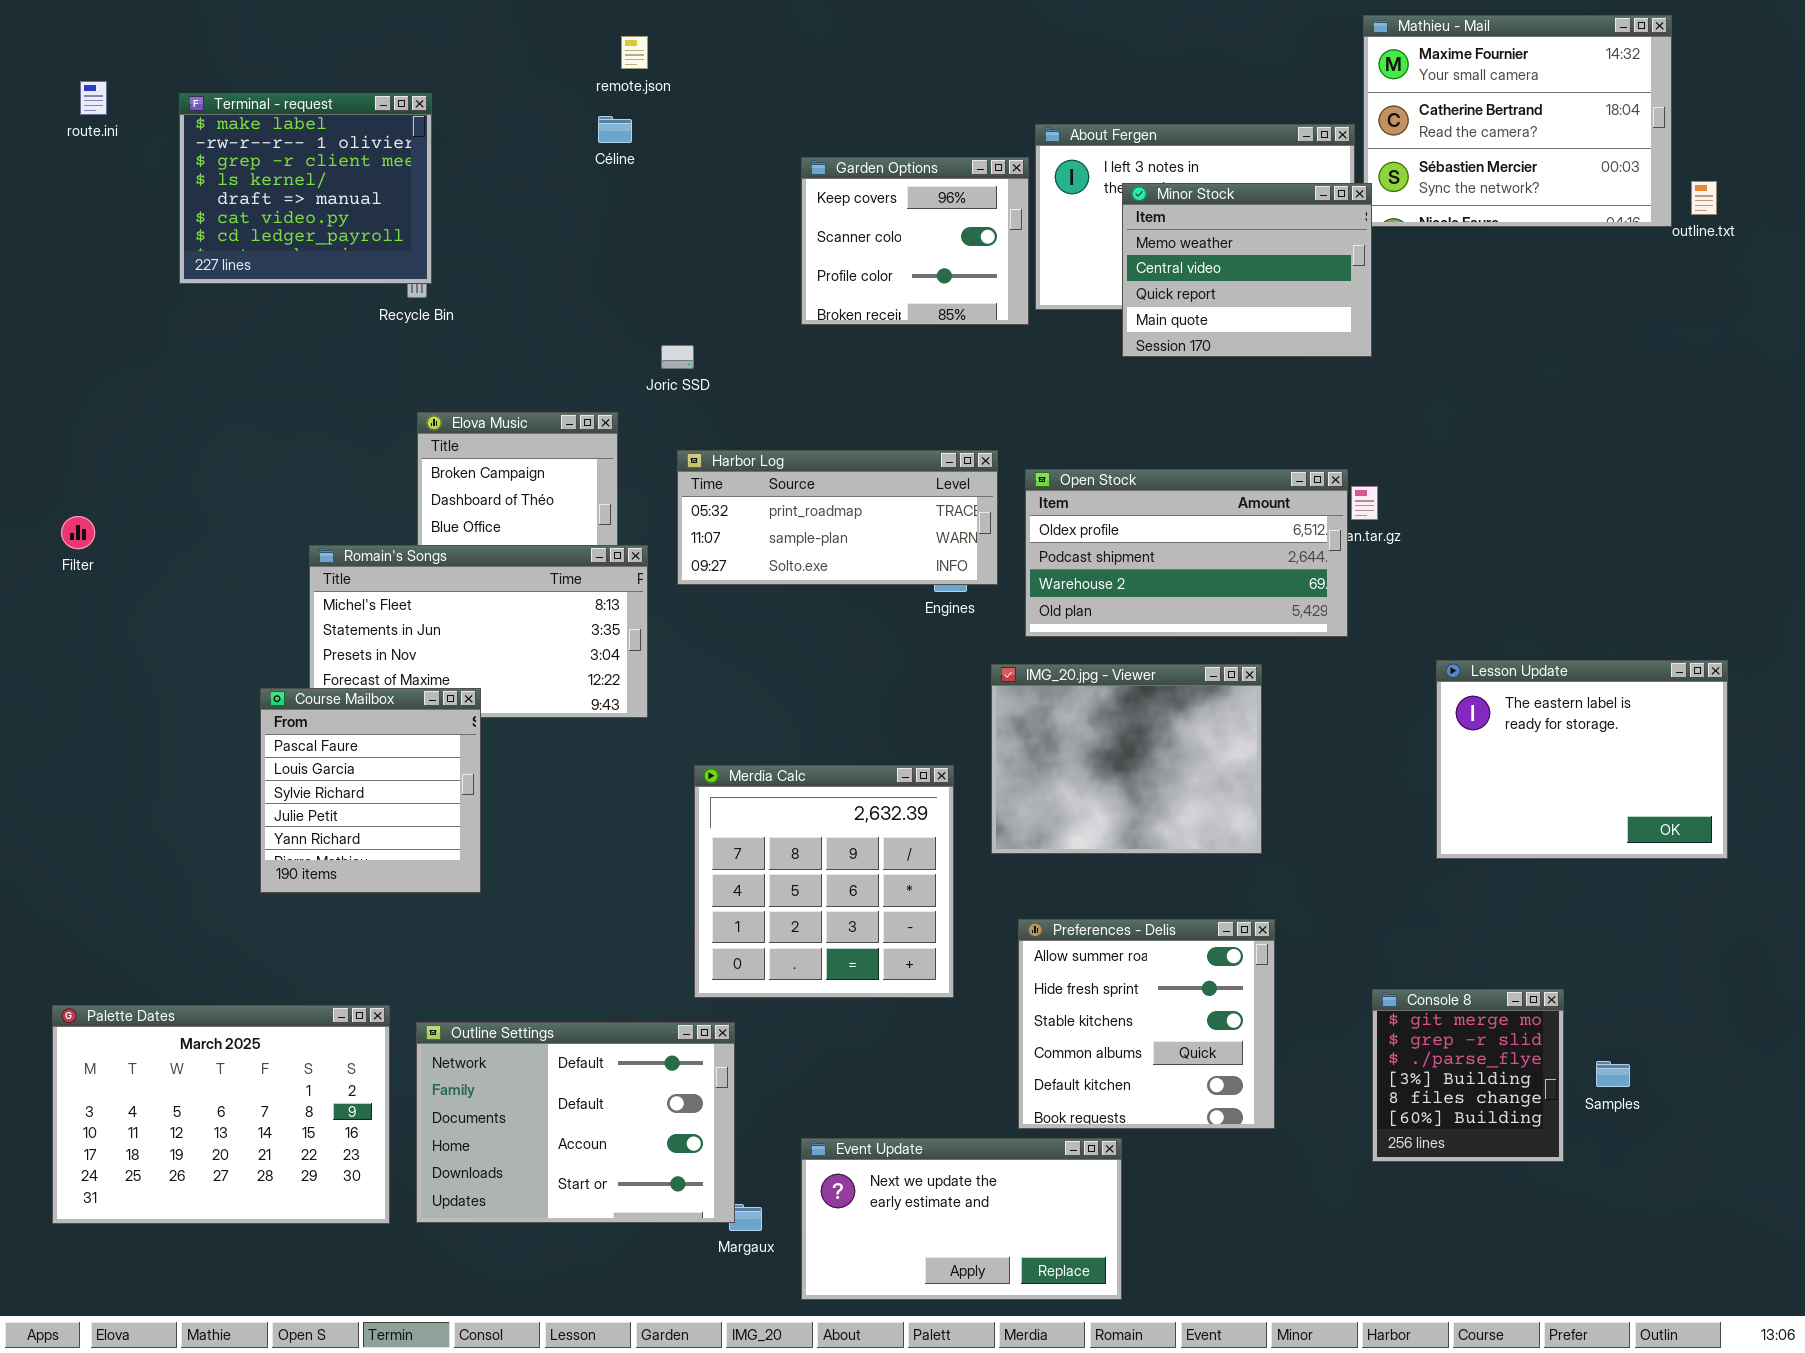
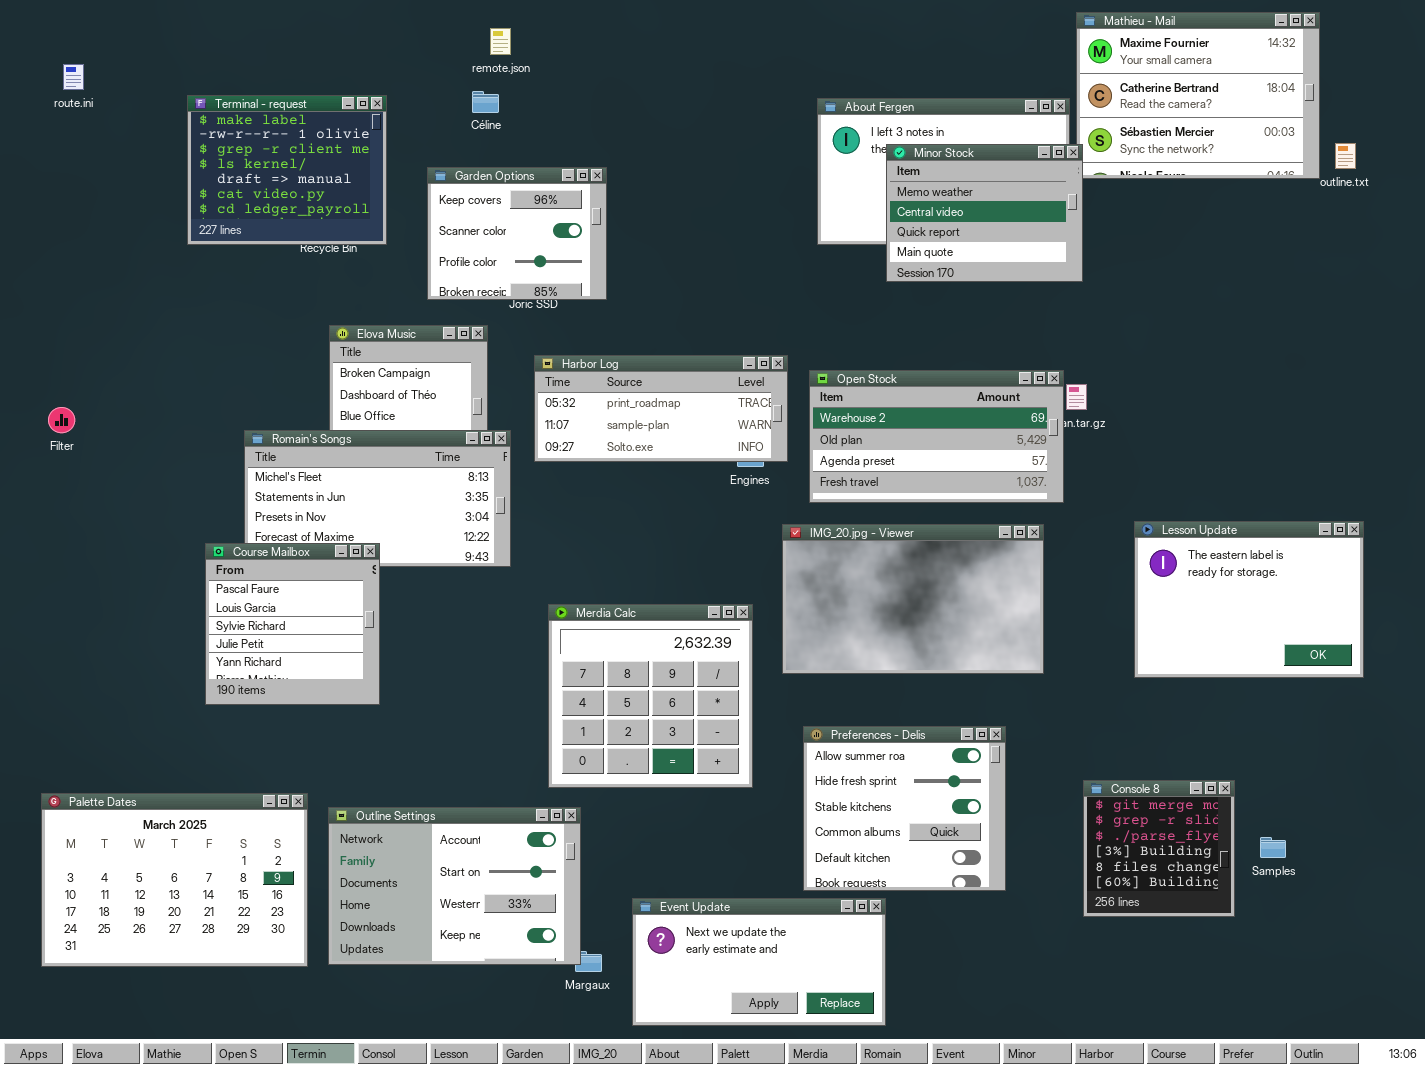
Terminal - request: [179,93,432,284] -> [187,95,387,245], moved
Garden Options: [801,157,1029,325] -> [427,167,607,300], moved
Open Stock: [1025,469,1348,637] -> [809,370,1064,503], scrolled down 2 rows
IMG_20.jpg - Viewer: [991,664,1262,854] -> [782,524,1044,674], resized
Outline Settings: [416,1022,735,1223] -> [328,807,581,965], scrolled down 2 rows

